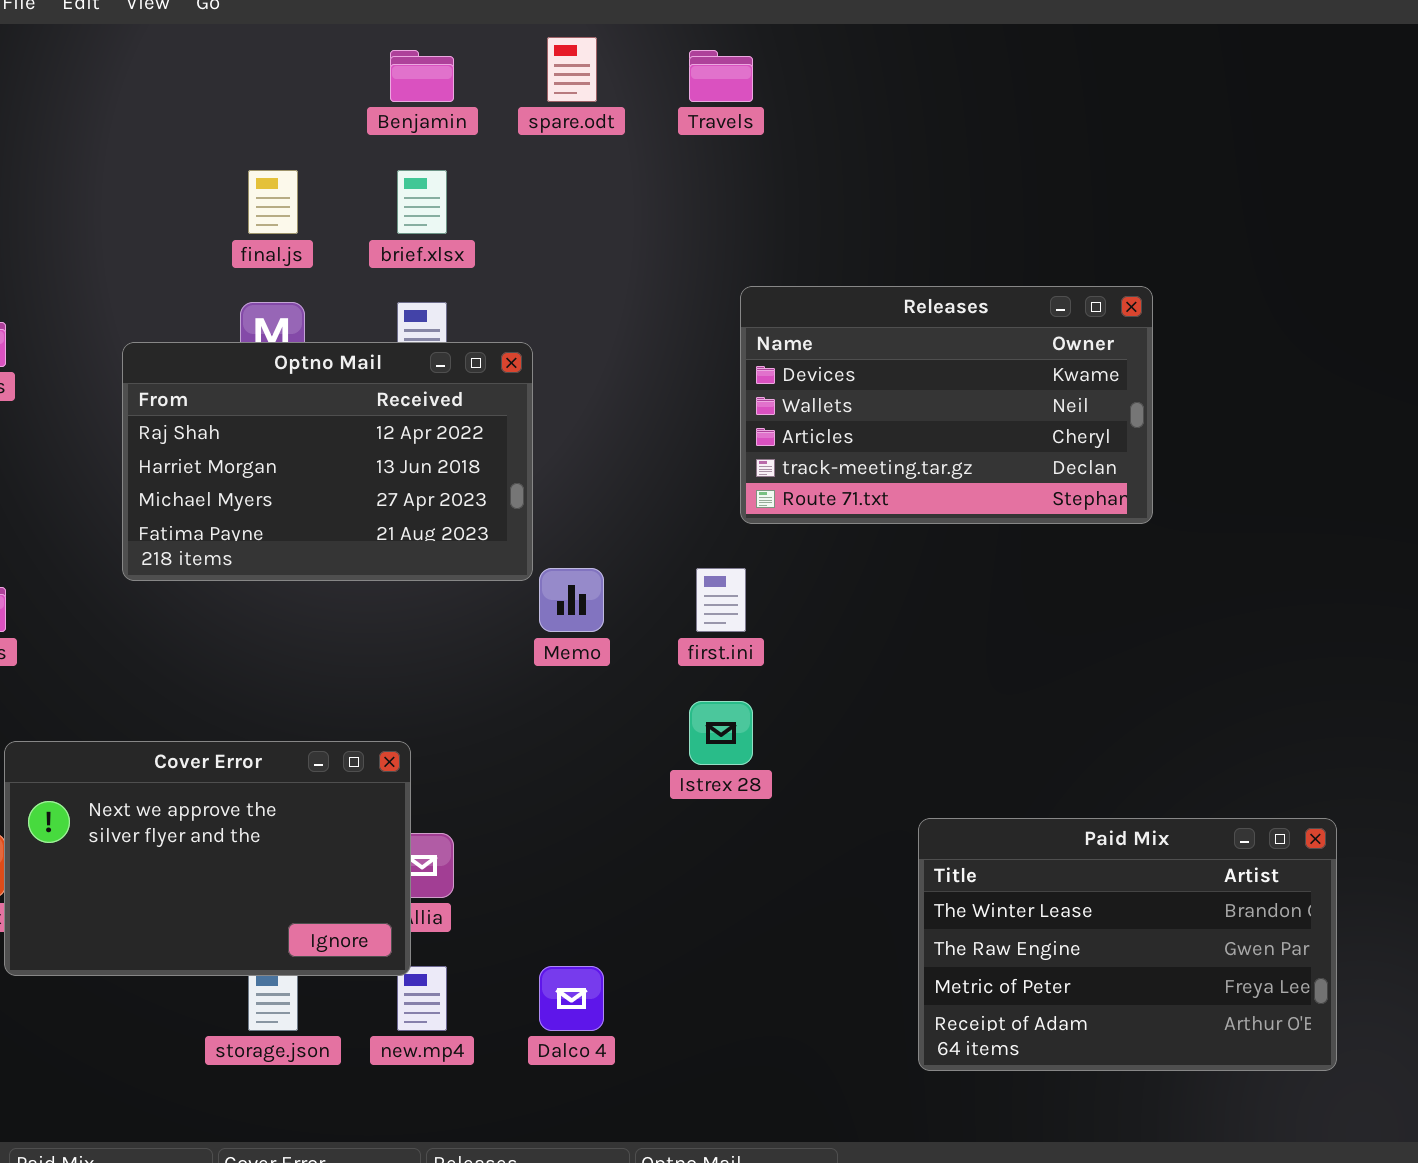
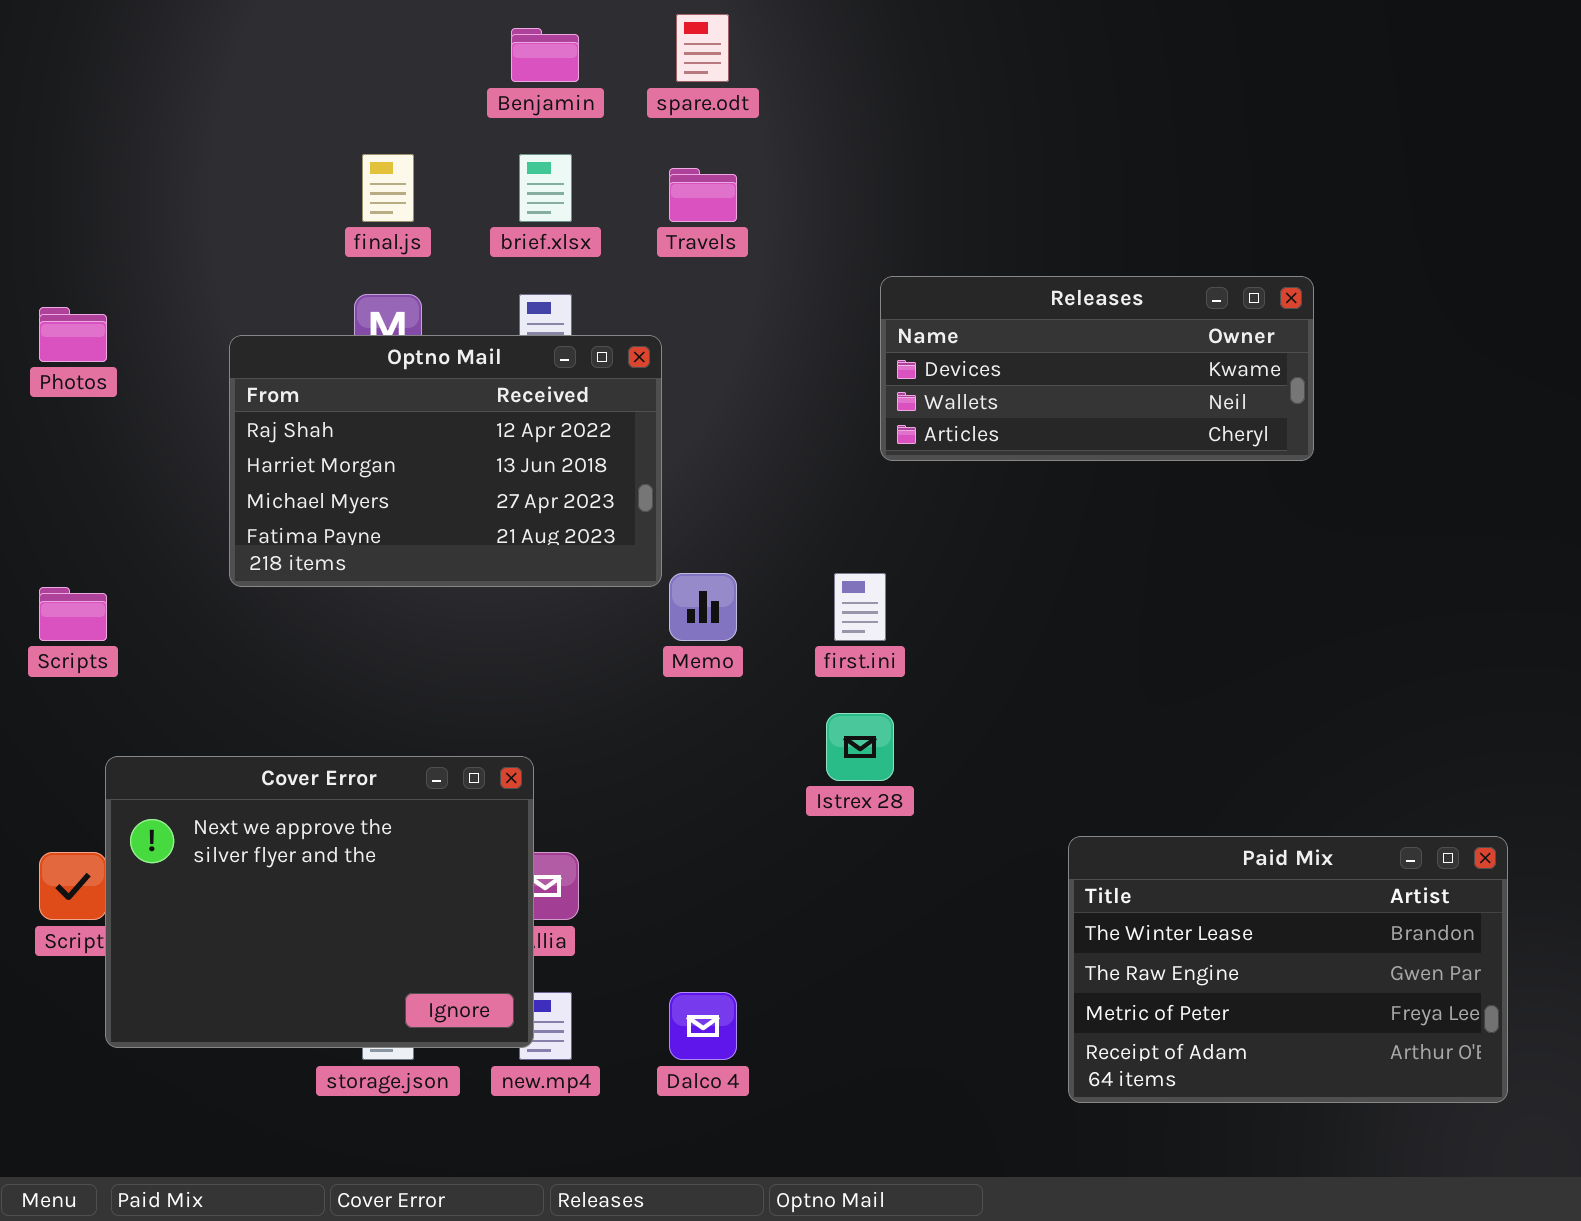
Travels: [689,50,753,102] -> [669,168,737,222], moved
Releases: [740,286,1153,524] -> [880,276,1314,461], resized
Cover Error: [4,741,411,976] -> [105,756,534,1048], resized

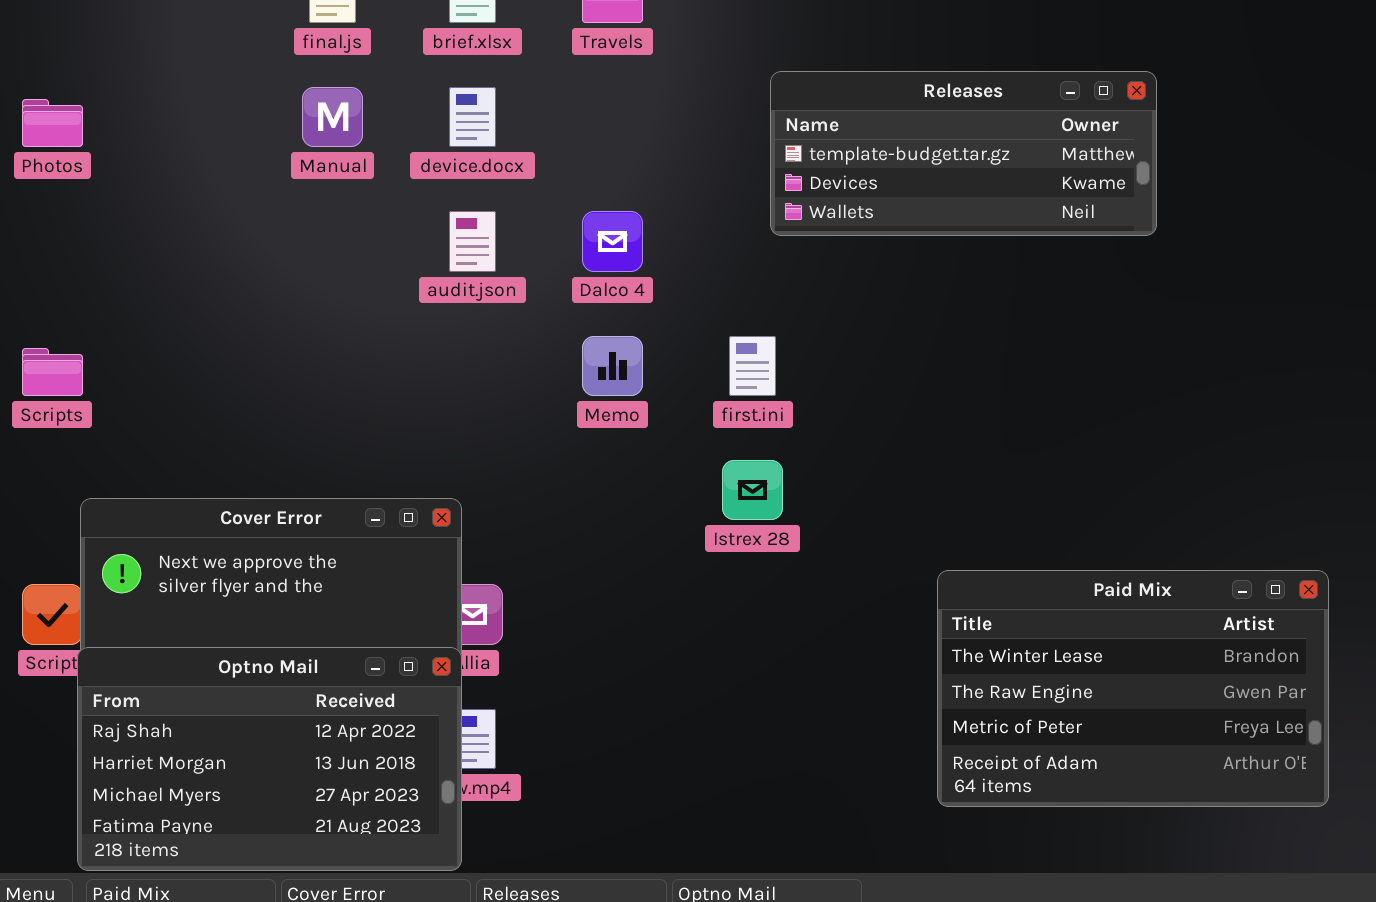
Releases: [880,276,1314,461] -> [770,71,1157,236], scrolled up 1 row
Optno Mail: [229,335,662,587] -> [77,647,462,871], moved
Dalco 4: [669,992,737,1060] -> [582,211,643,272], moved

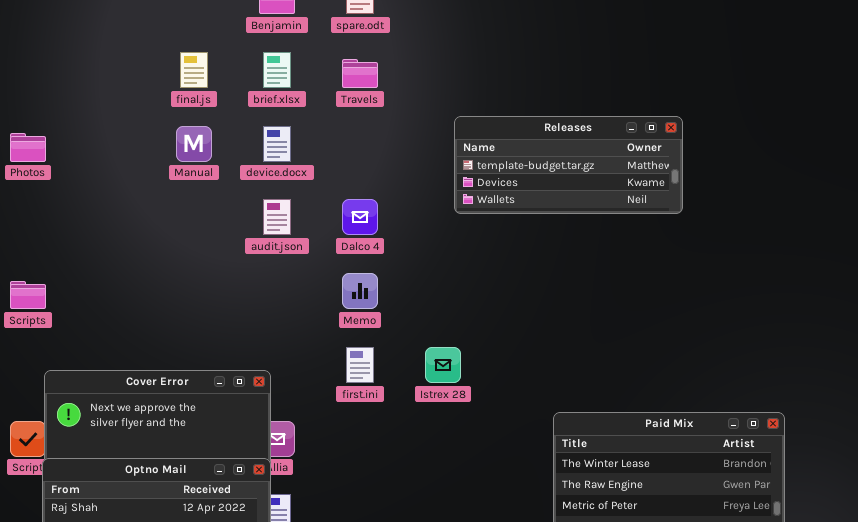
first.ini: [729,336,776,396] -> [346,347,374,383], moved

